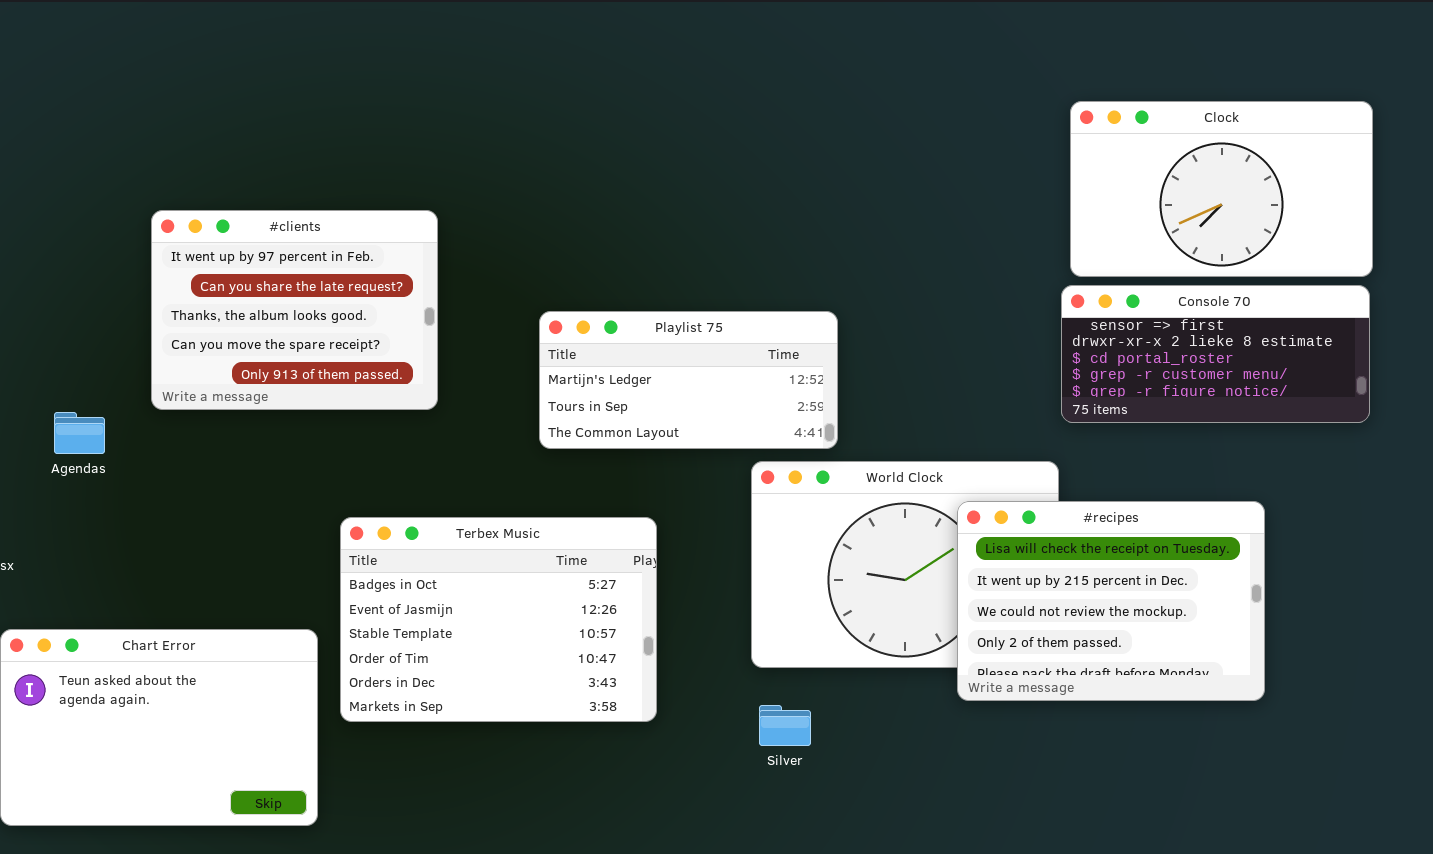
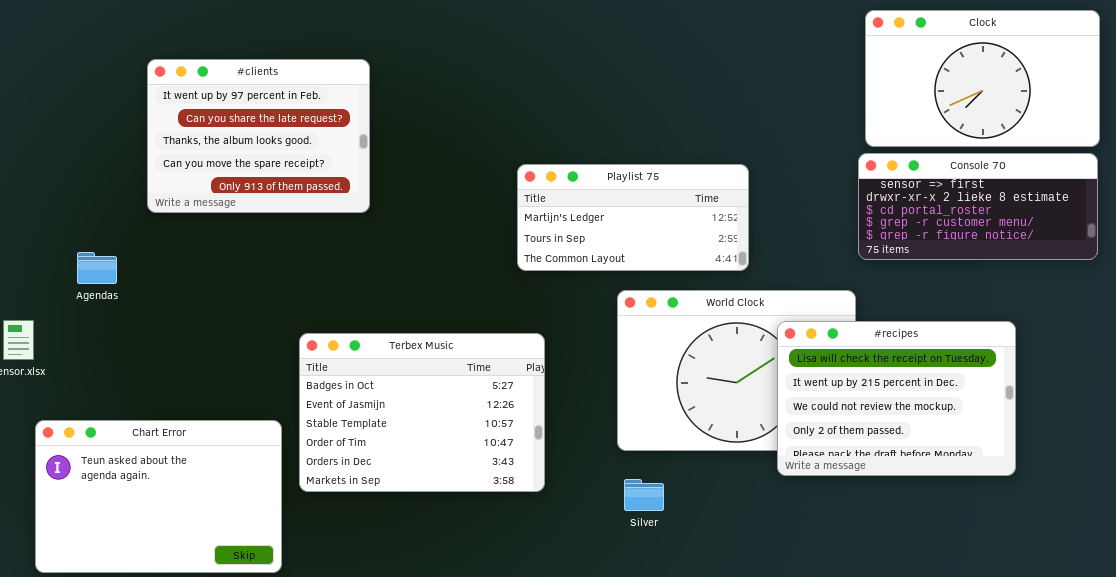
#clients: [151,210,438,410] -> [147,59,370,213], moved
Playlist 75: [539,311,838,449] -> [517,164,749,271], moved

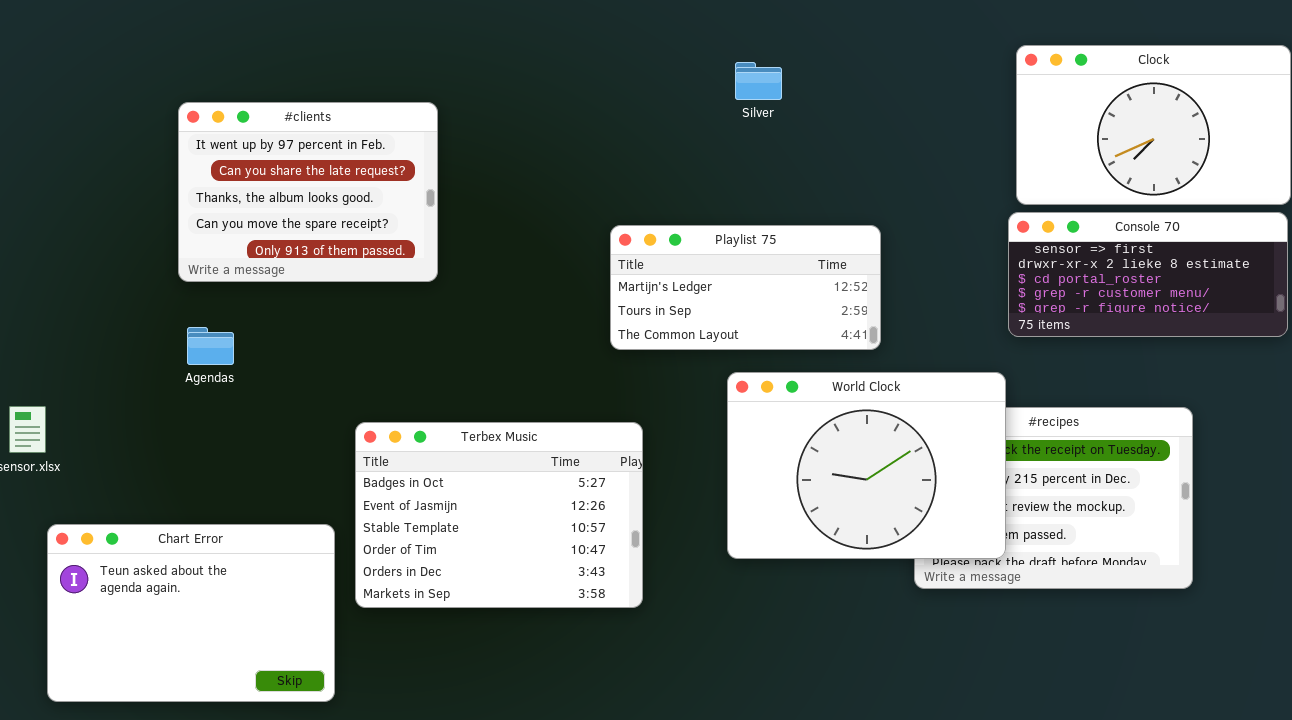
Agendas: [77,252,117,284] -> [187,327,234,365], moved
World Clock: [617,290,856,451] -> [727,372,1006,559], raised
Silver: [624,479,664,511] -> [735,62,782,100], moved

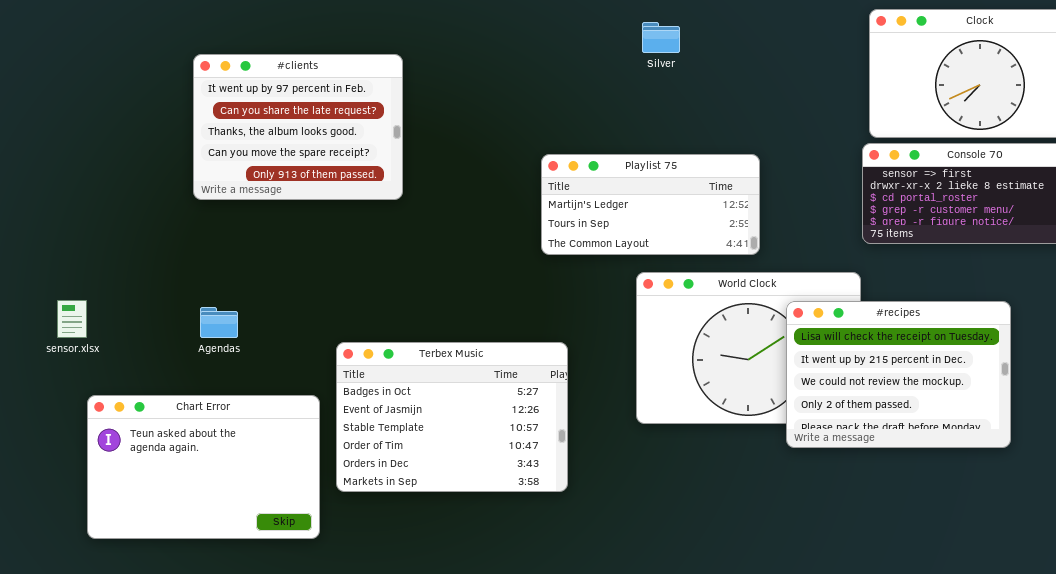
Agendas: [187,327,234,365] -> [200,307,238,338], moved
#recipes: [914,407,1193,589] -> [786,301,1011,448], raised
Terbex Music: [355,422,643,608] -> [336,342,568,492], moved

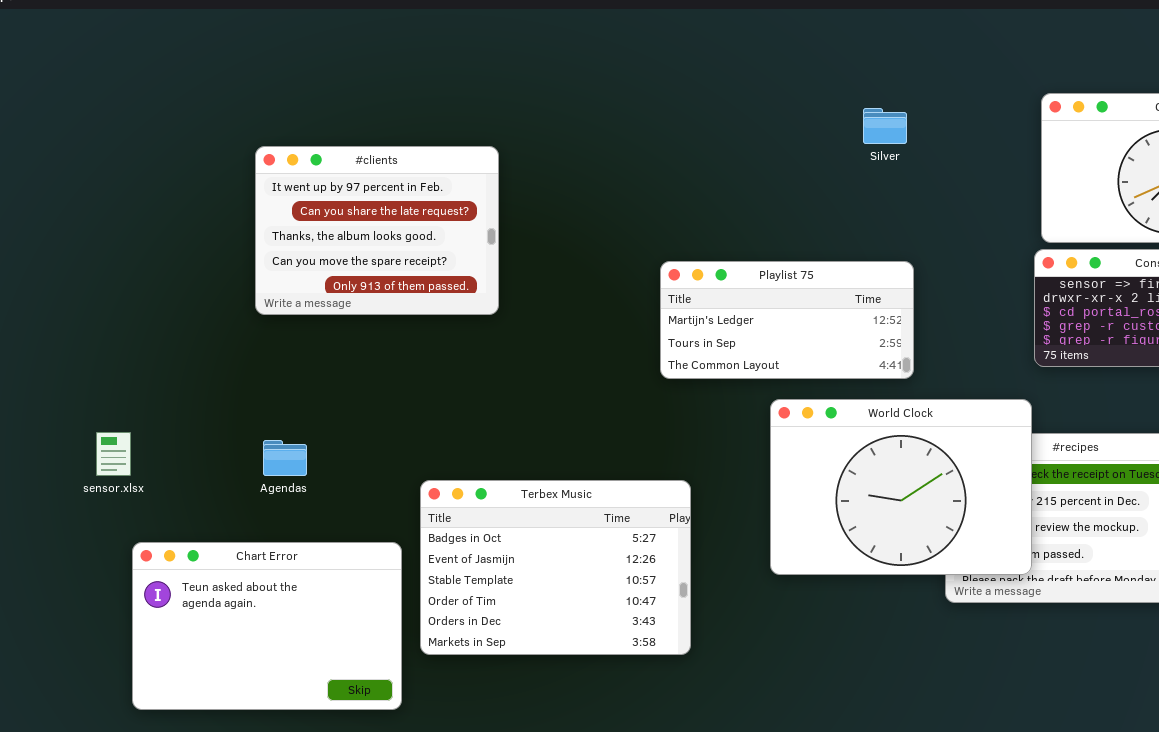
Silver: [642,22,680,53] -> [863,108,907,144], moved
World Clock: [636,272,861,424] -> [770,399,1032,575], raised

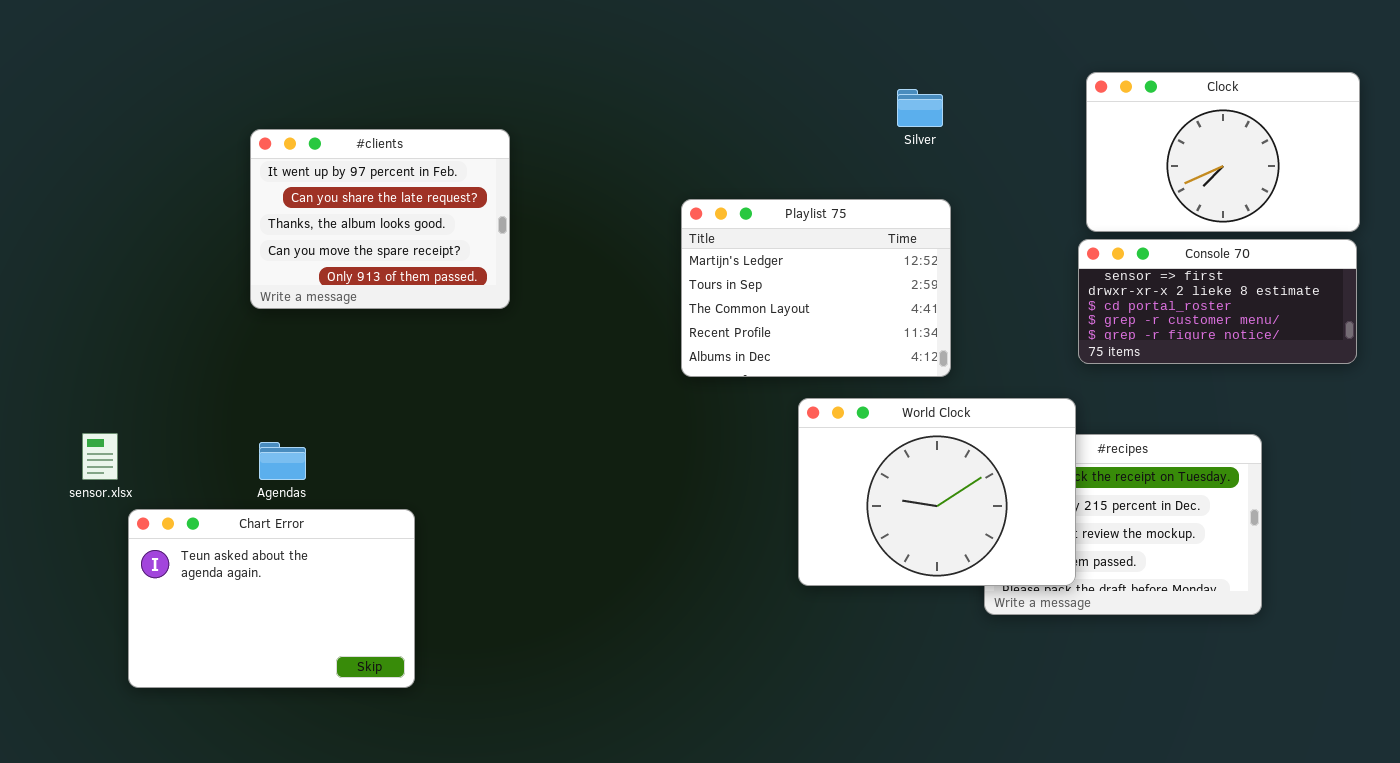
Playlist 75: [660,261,914,379] -> [681,199,951,377], resized
Terbex Music: [420,480,691,655] -> none, closed
Chart Error: [132,542,402,710] -> [128,509,415,688], moved

